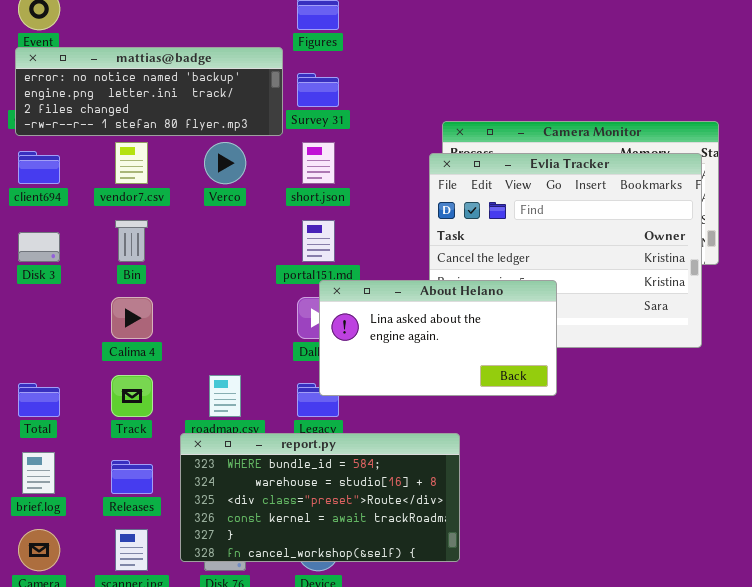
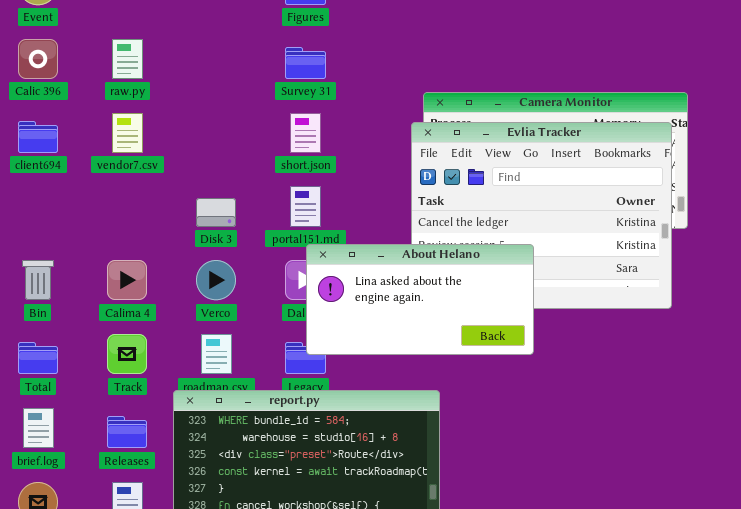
mattias@badge: [15,47,283,136] -> none, closed
Verco: [204,142,246,184] -> [196,260,236,300], moved
Bin: [115,220,148,262] -> [22,260,54,300], moved
Disk 3: [18,232,60,262] -> [196,198,236,227], moved

